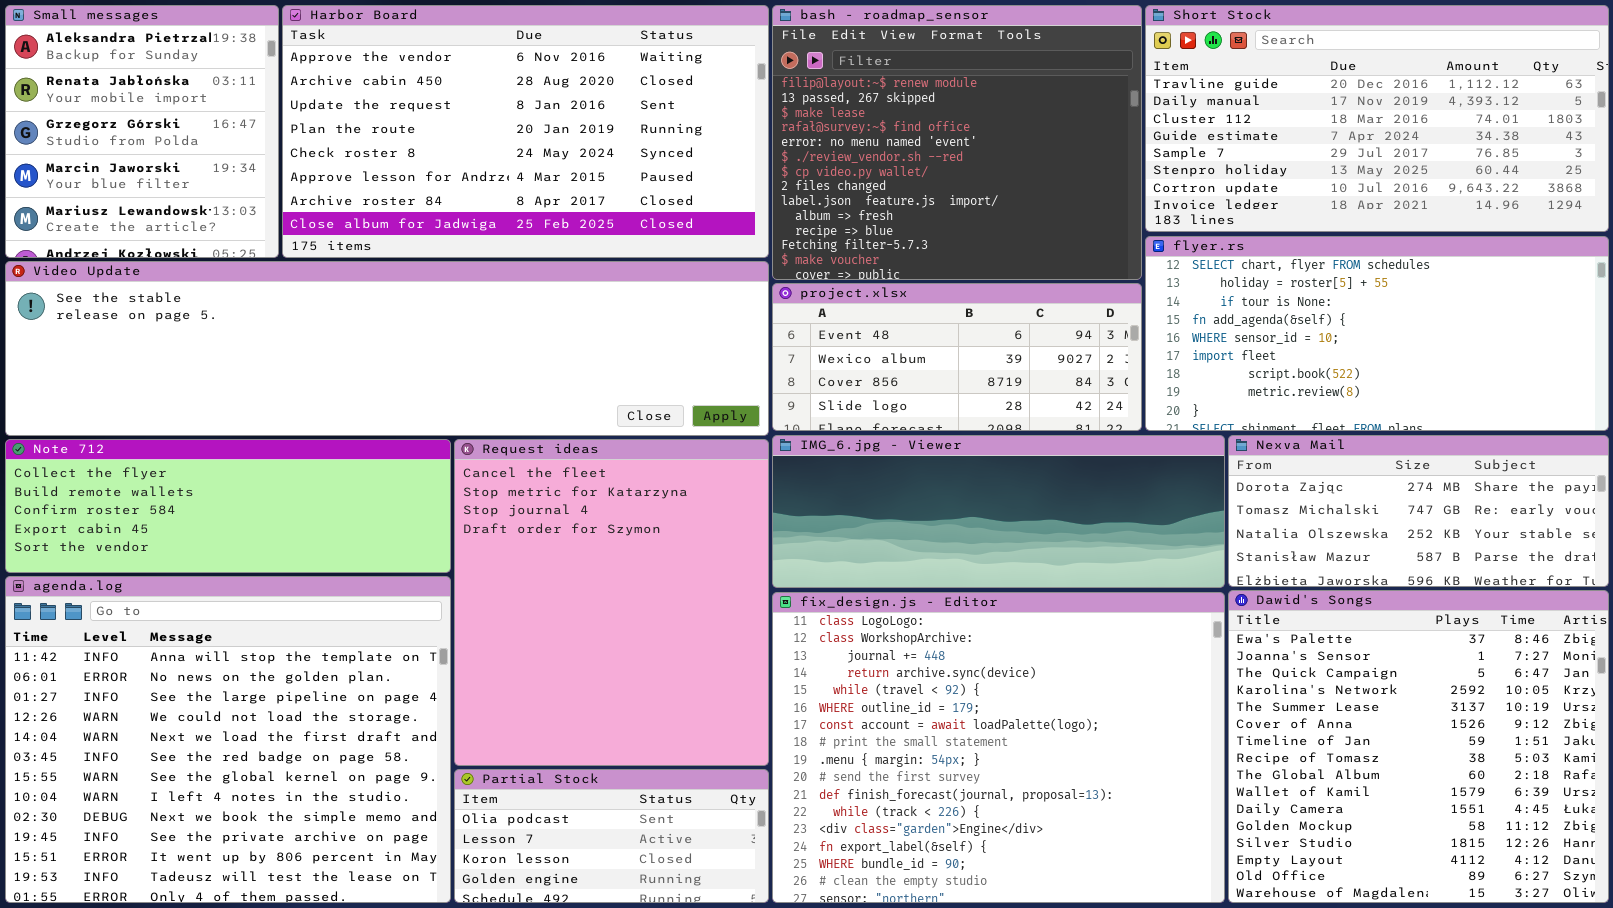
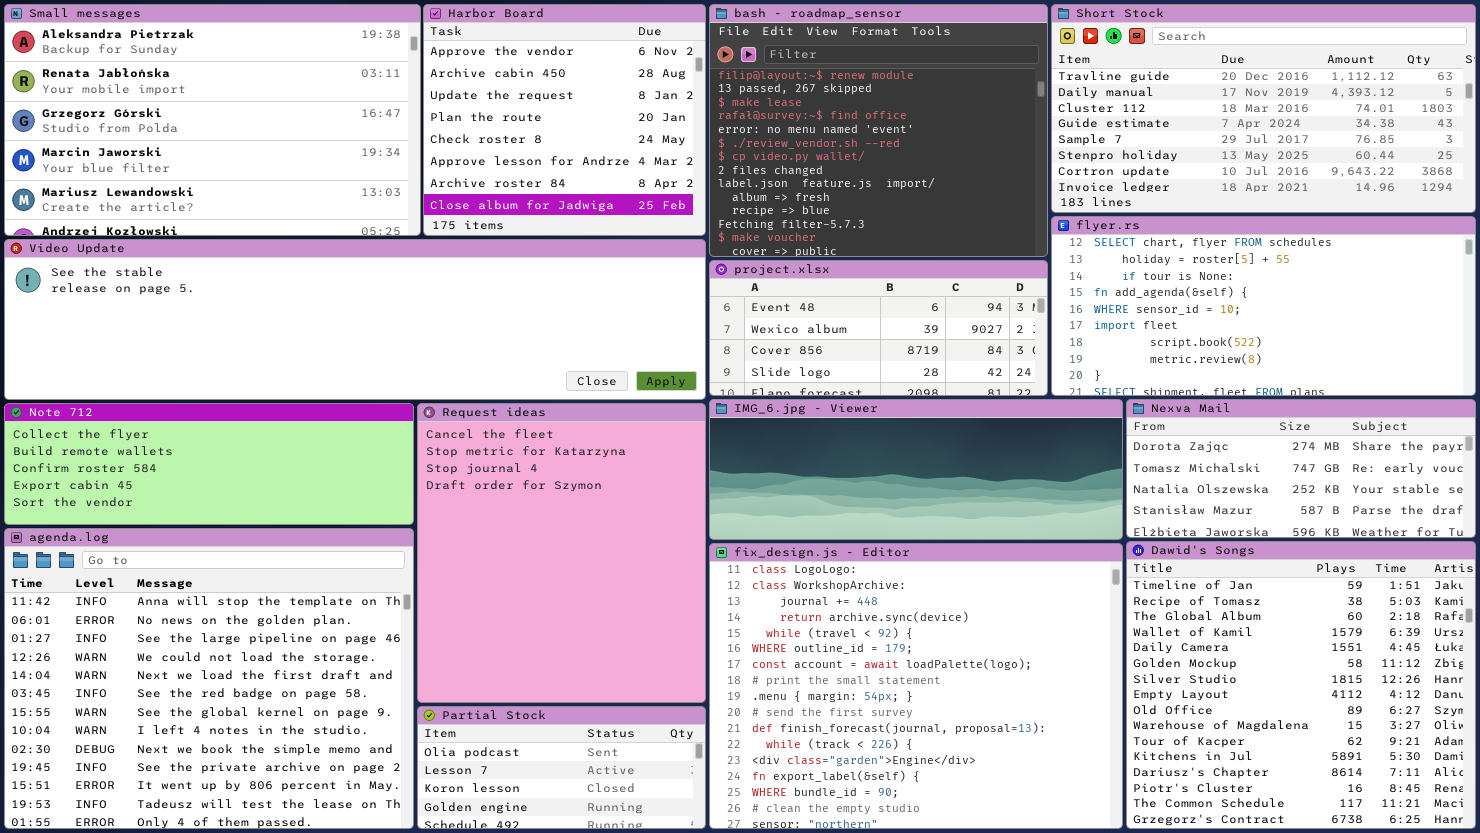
Small messages: [5,5,279,258] -> [4,4,421,236], resized
Harbor Board: [282,5,769,258] -> [423,4,706,236], resized
Dawid's Songs: [1228,590,1609,903] -> [1126,541,1476,829], scrolled down 6 rows

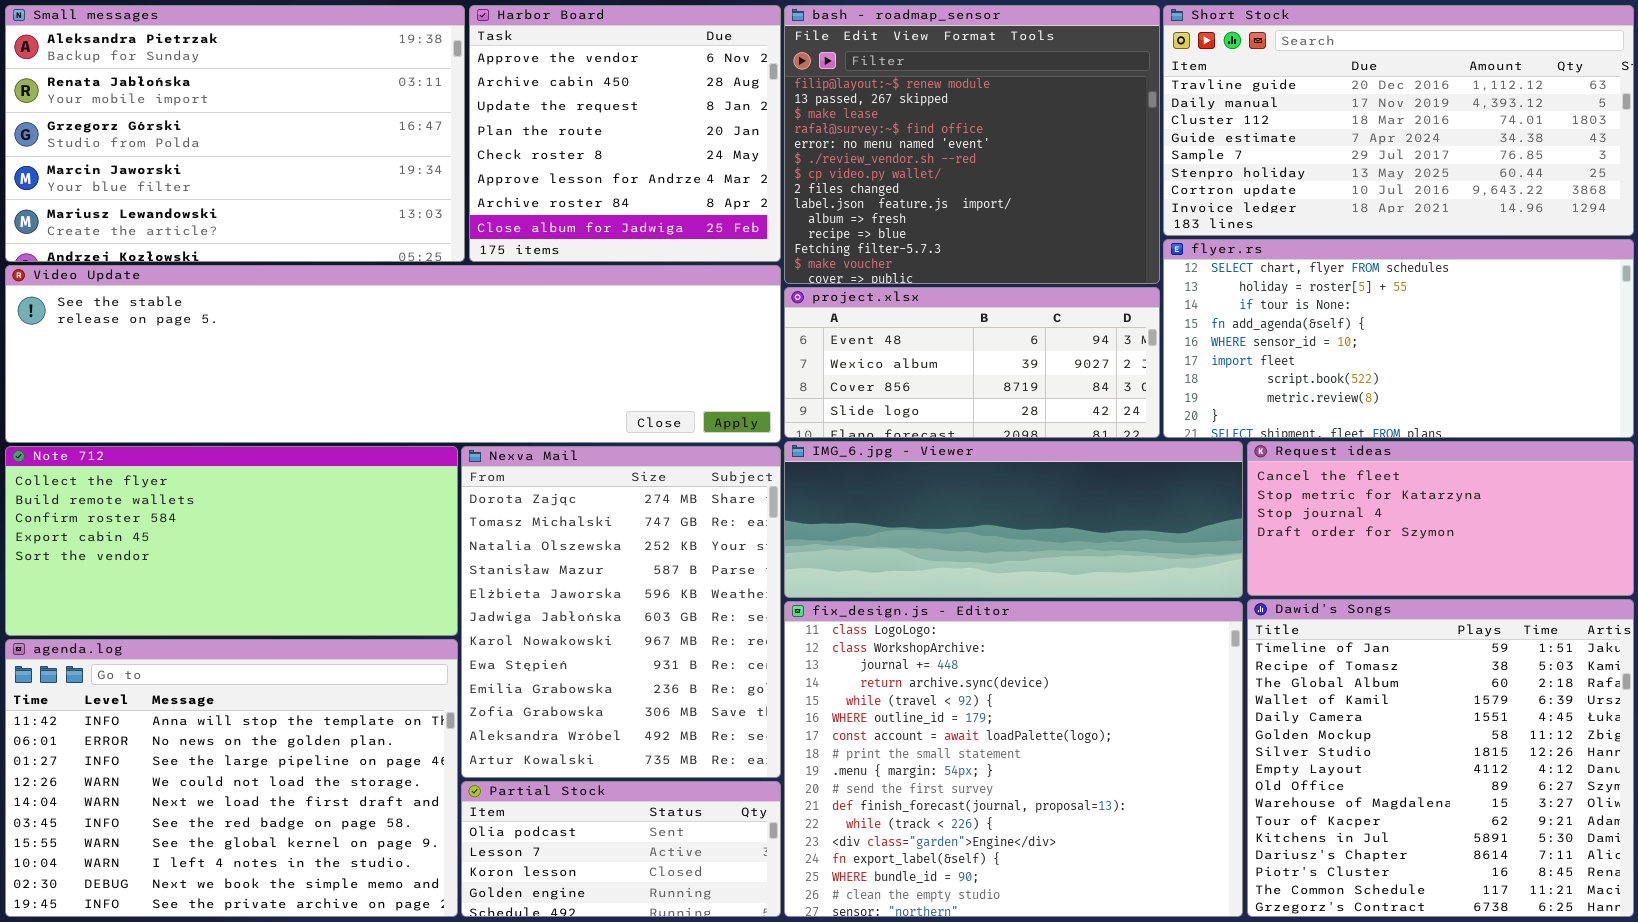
Nexva Mail: [1126,399,1476,538] -> [461,446,781,778], moved, resized
Note 712: [4,403,414,525] -> [5,446,458,636], resized
Request ideas: [417,403,706,703] -> [1247,441,1634,596], moved, resized
agenda.log: [4,528,414,829] -> [5,639,458,917], resized

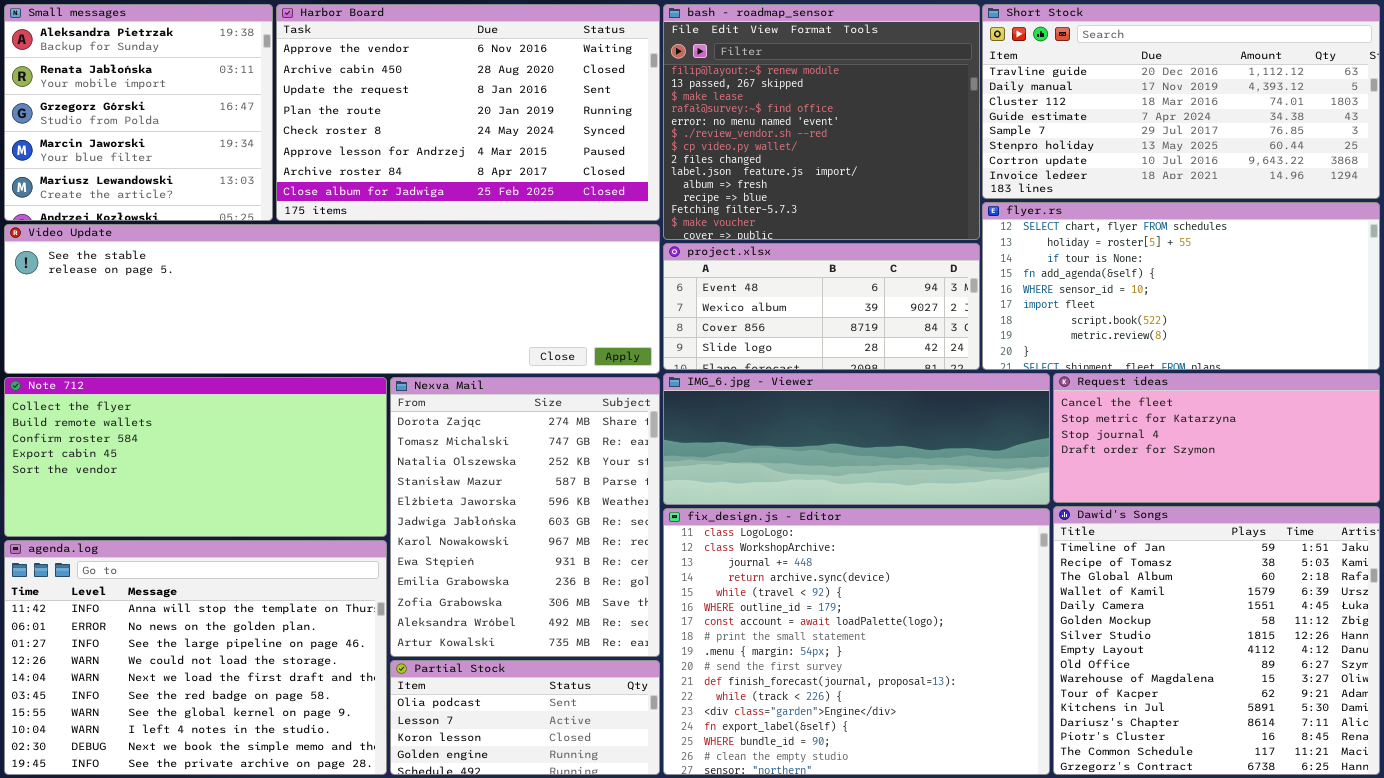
Small messages: [5,5,465,262] -> [4,4,273,221], resized
Harbor Board: [469,5,781,262] -> [276,4,660,221], resized

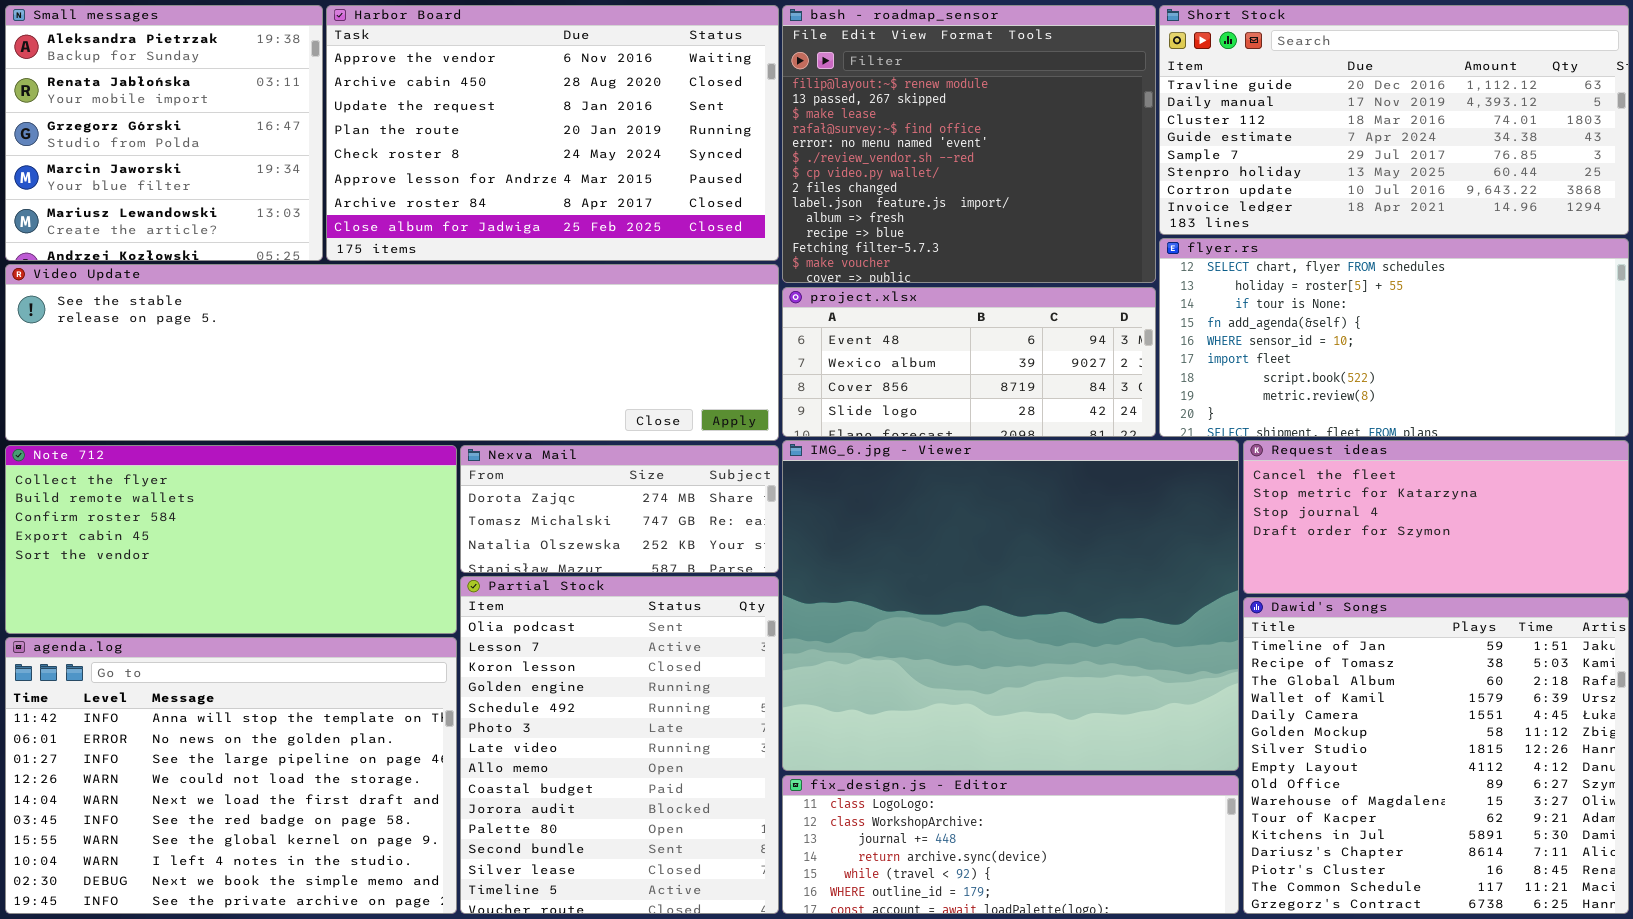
IMG_6.jpg - Viewer: [663,373,1050,505] -> [782,440,1239,771], resized
Nexva Mail: [390,377,660,657] -> [460,445,779,573], resized
fix_design.js - Editor: [663,508,1050,775] -> [782,775,1239,914], resized
Partial Stock: [390,660,660,775] -> [460,576,779,914], resized

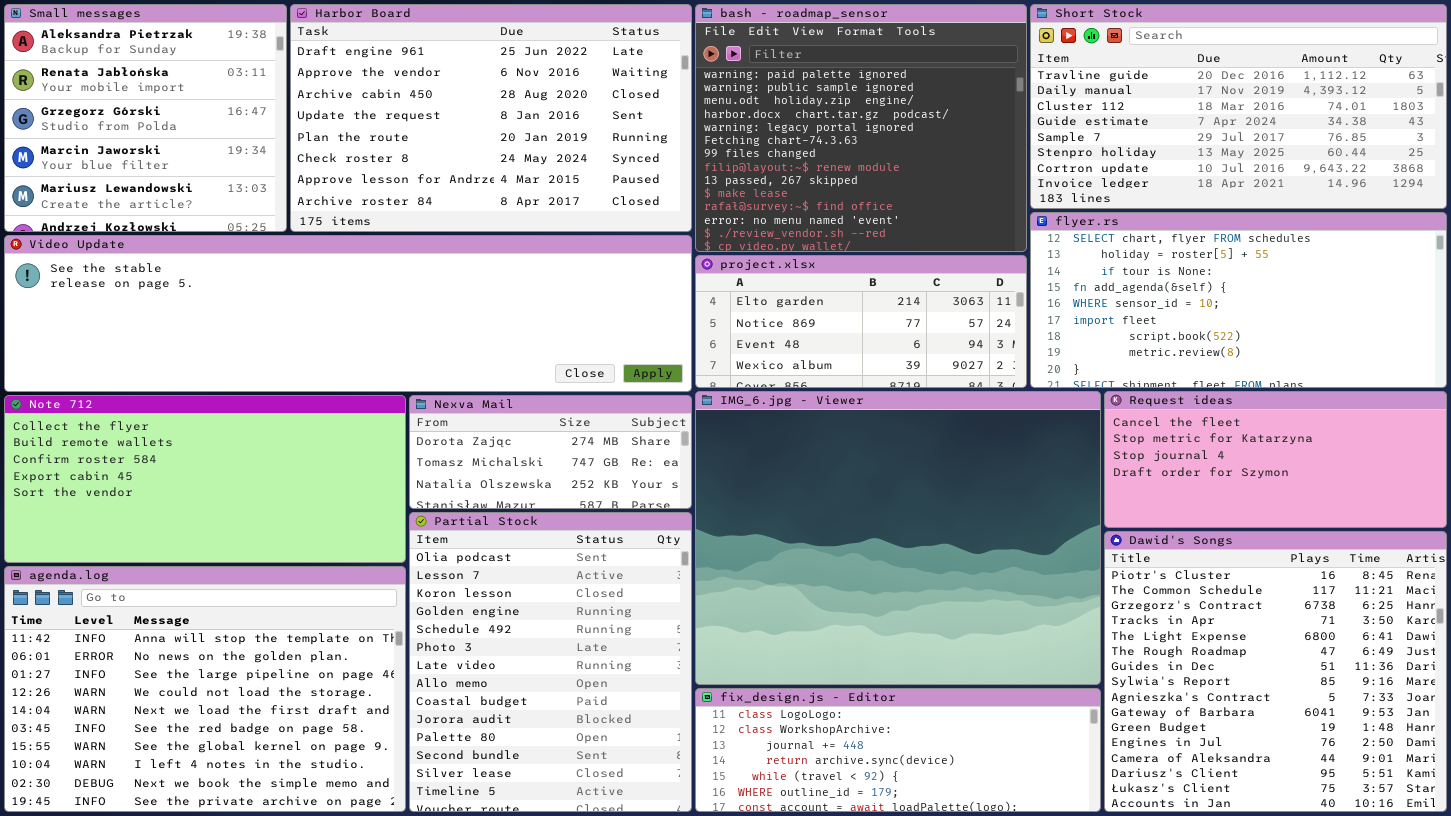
Harbor Board: [326,5,779,261] -> [290,4,692,232], scrolled up 1 row
bash - roadmap_sensor: [782,5,1156,283] -> [695,4,1027,252], scrolled up 7 rows
project.xlsx: [782,287,1156,437] -> [695,255,1027,388], scrolled up 2 rows
Dawid's Songs: [1243,597,1629,914] -> [1104,531,1447,812], scrolled down 13 rows

